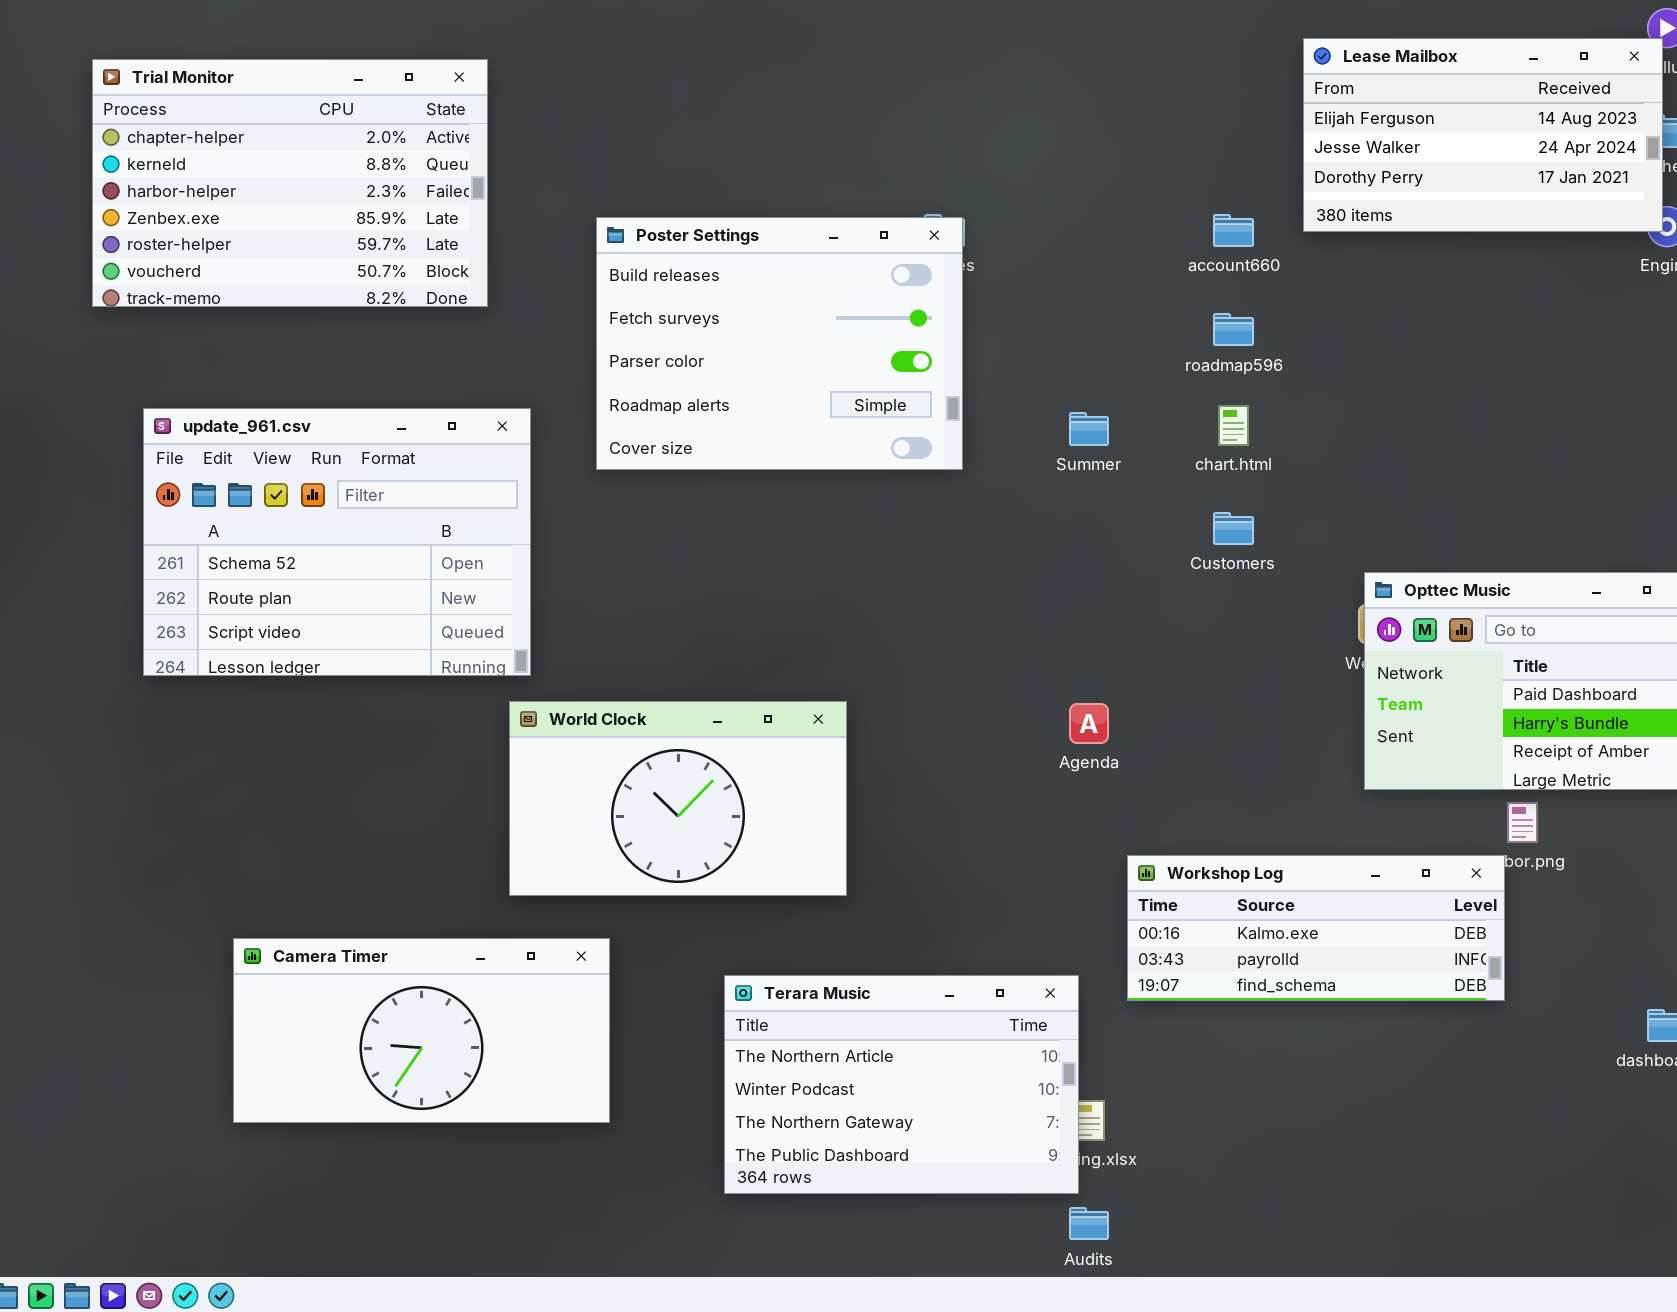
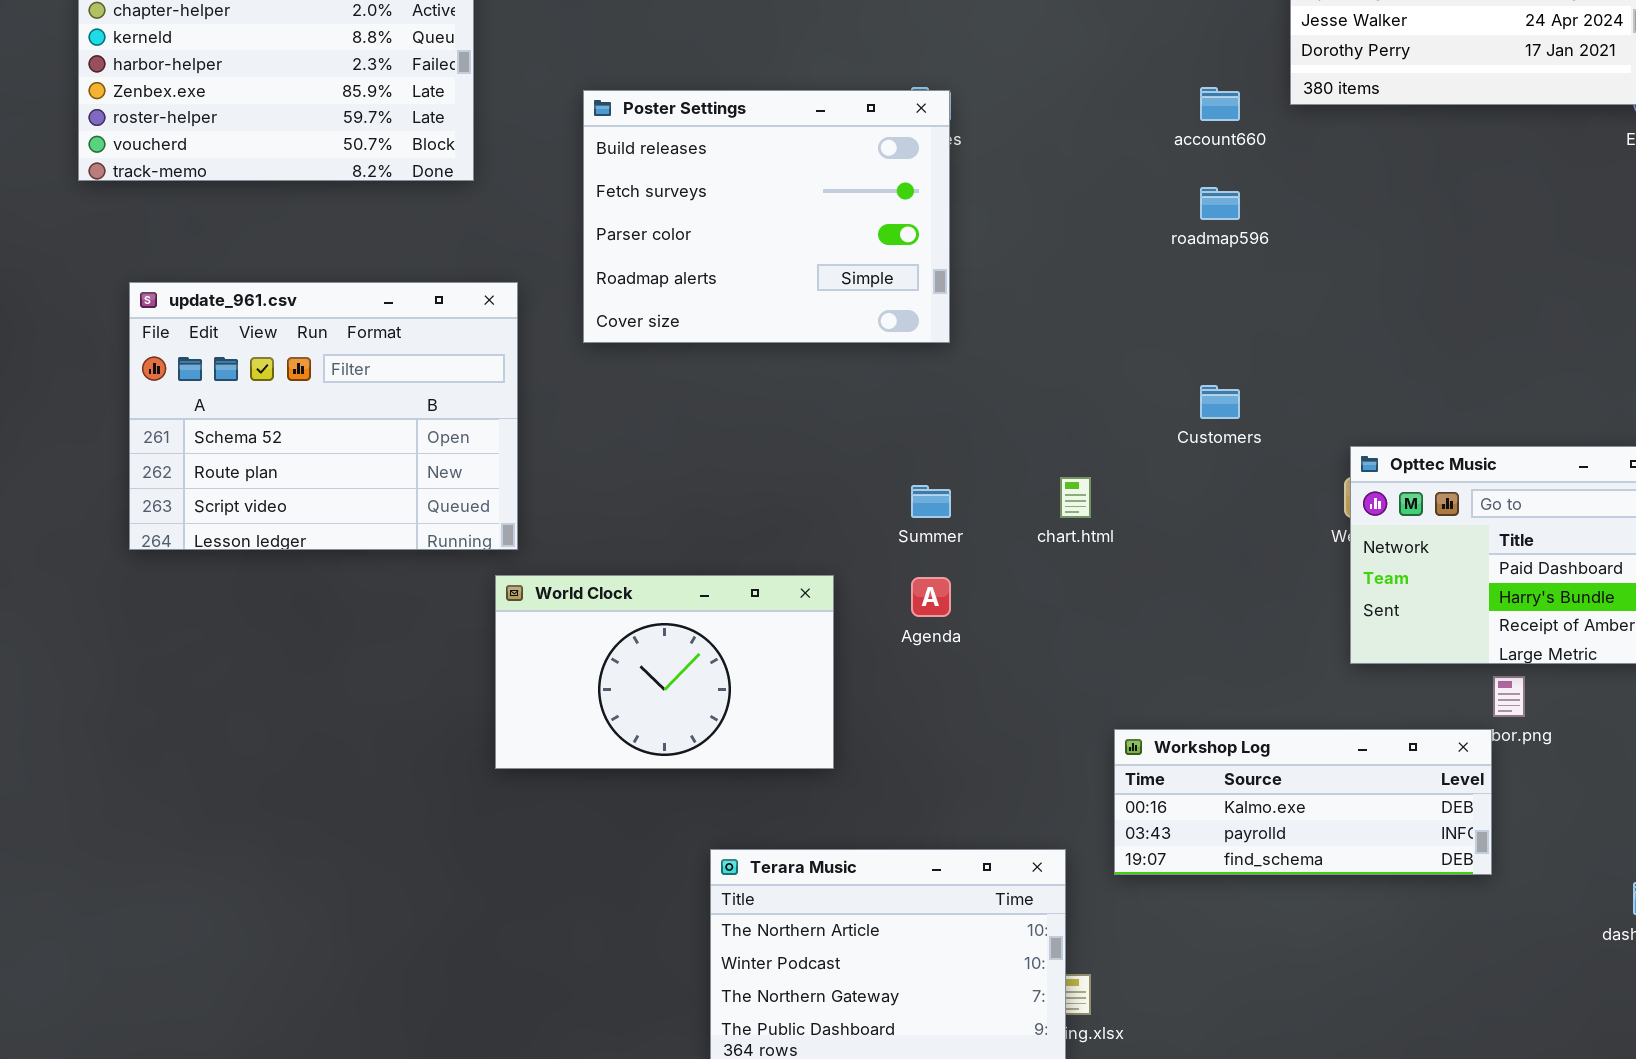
chart.html: [1218,405,1249,446] -> [1060,477,1091,518], moved
Summer: [1069,412,1109,446] -> [911,485,951,518], moved
Agenda: [1069,703,1109,744] -> [911,577,951,617], moved
Camera Timer: [233,938,610,1123] -> none, closed

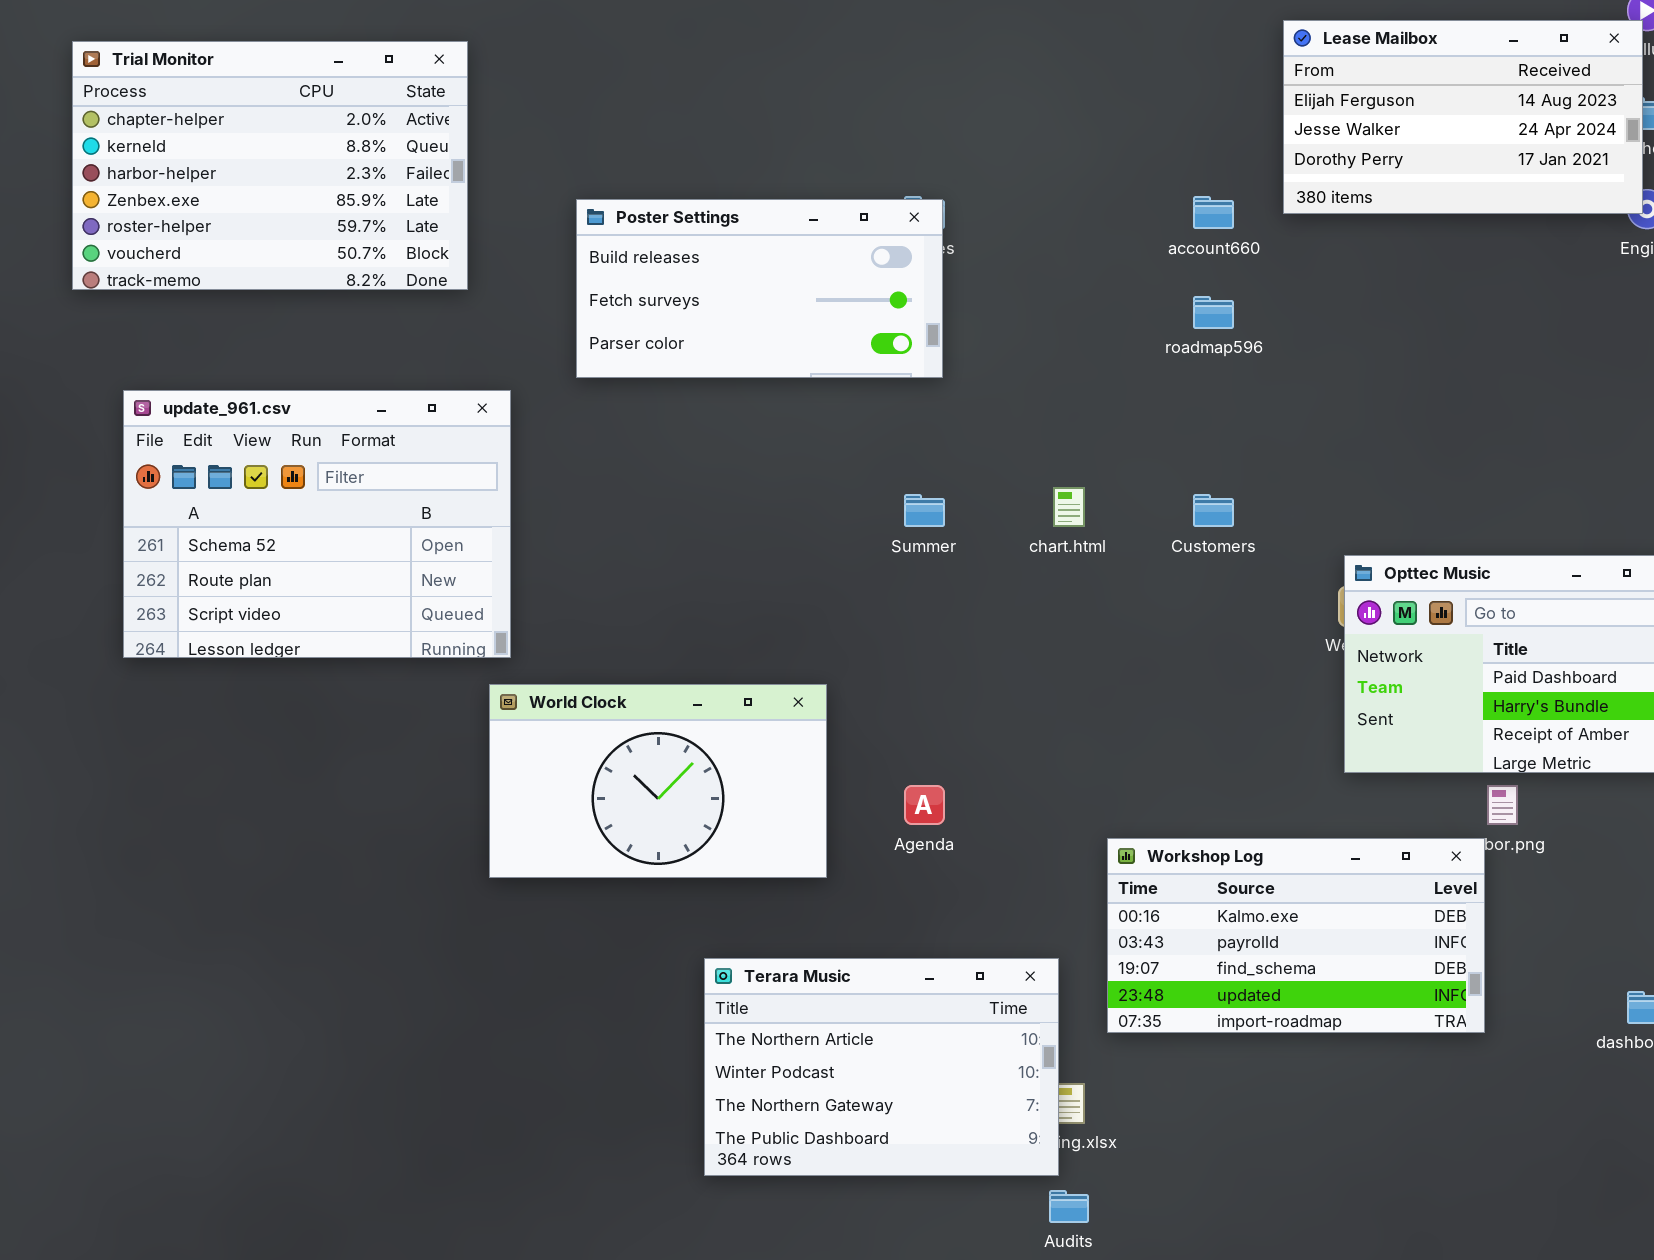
Poster Settings: [583,90,950,343] -> [576,199,943,378], resized
chart.html: [1060,477,1091,518] -> [1053,487,1085,527], moved
Summer: [911,485,951,518] -> [904,494,945,527], moved
Agenda: [911,577,951,617] -> [904,785,945,825], moved
Workshop Log: [1114,729,1492,875] -> [1107,838,1485,1033], resized

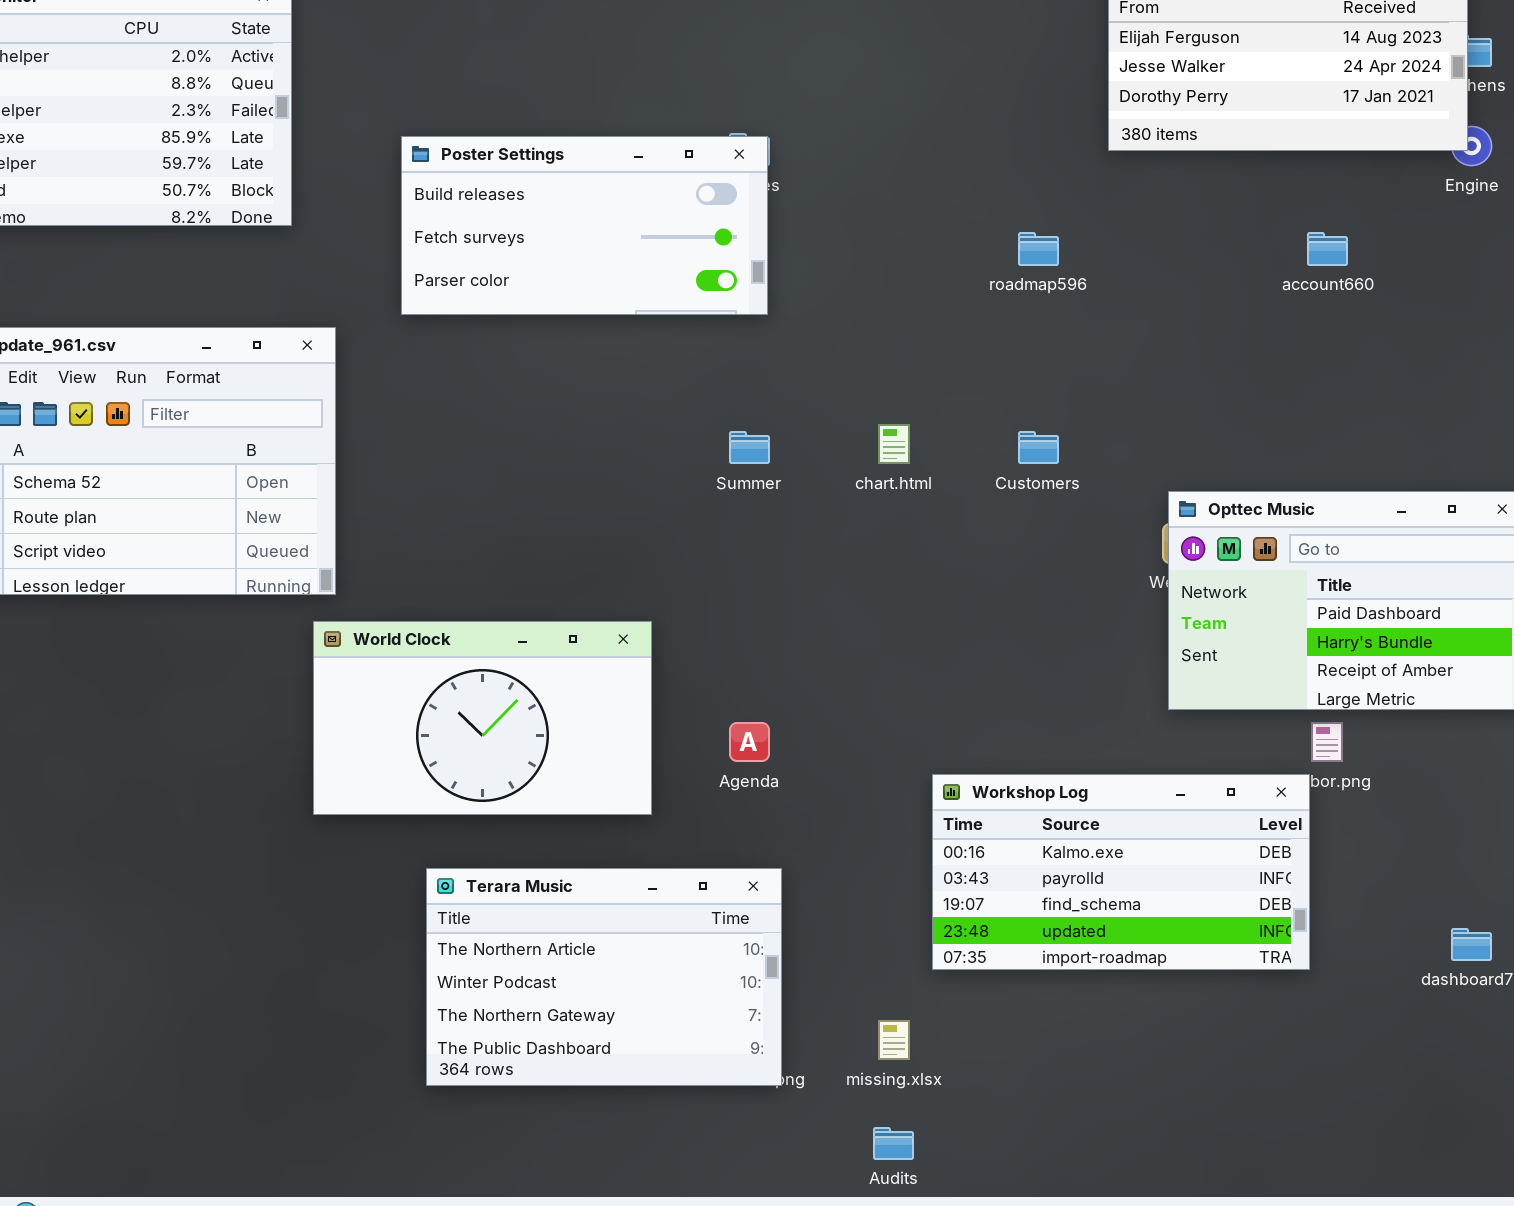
account660: [1193,196,1234,229] -> [1307,232,1348,266], moved
Terara Music: [704,958,1059,1176] -> [426,868,782,1086], moved

